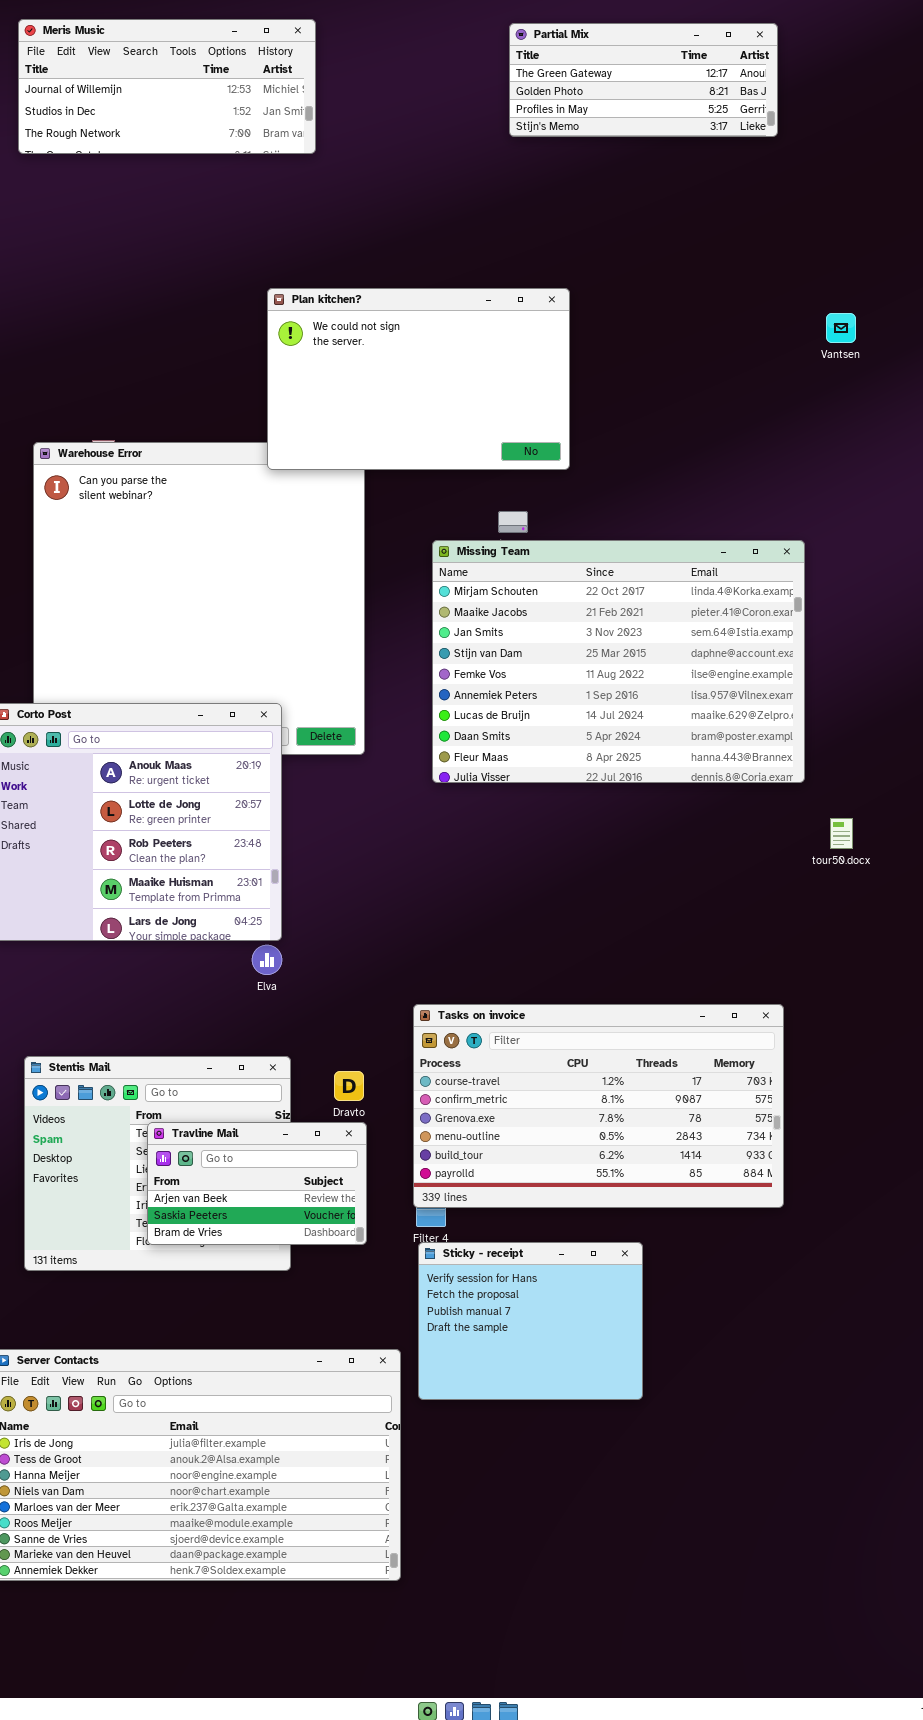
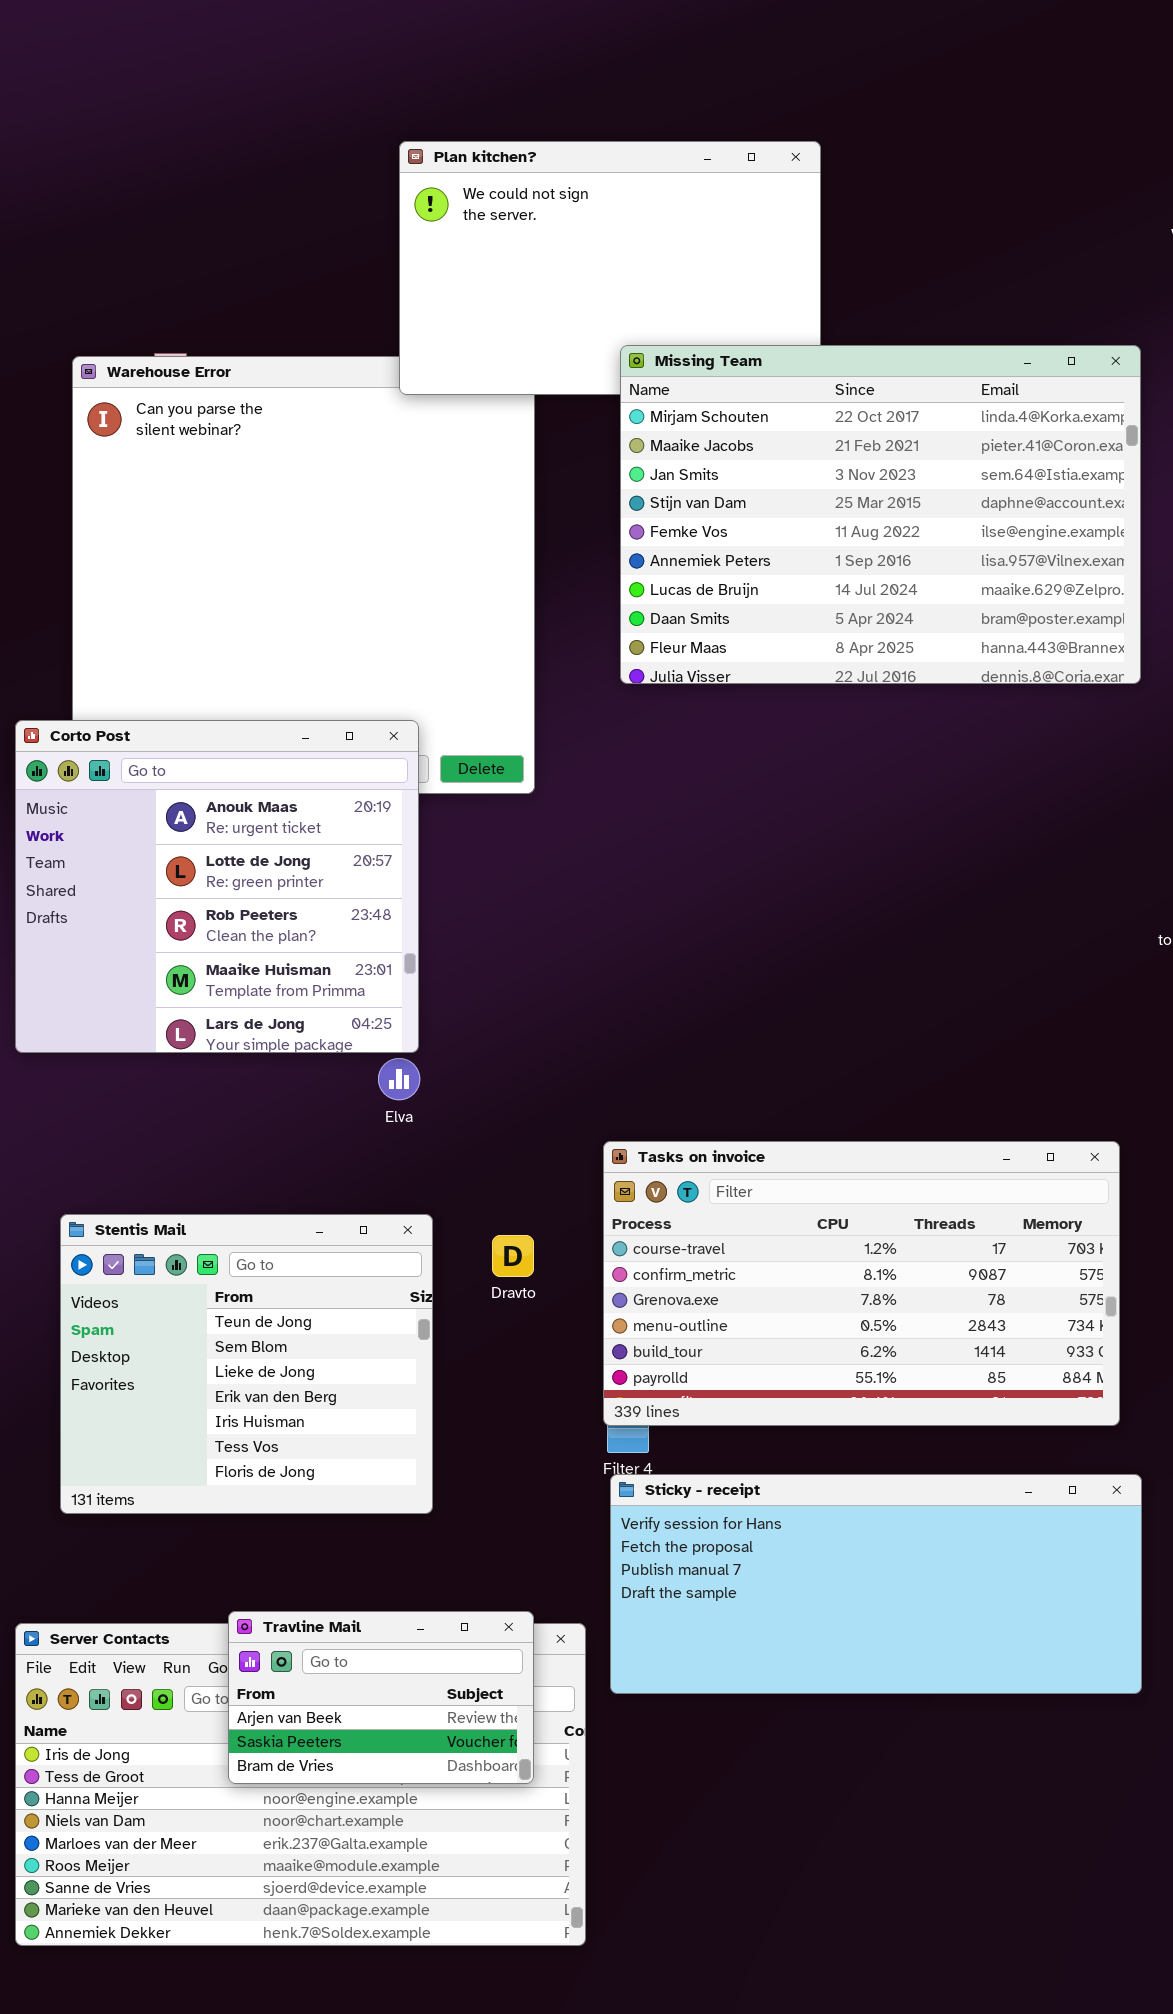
Missing Team: [432,540,805,783] -> [620,345,1141,684], moved
Travline Mail: [147,1122,367,1245] -> [228,1611,534,1784], moved
Sticky - receipt: [418,1242,643,1400] -> [610,1474,1142,1694], resized

